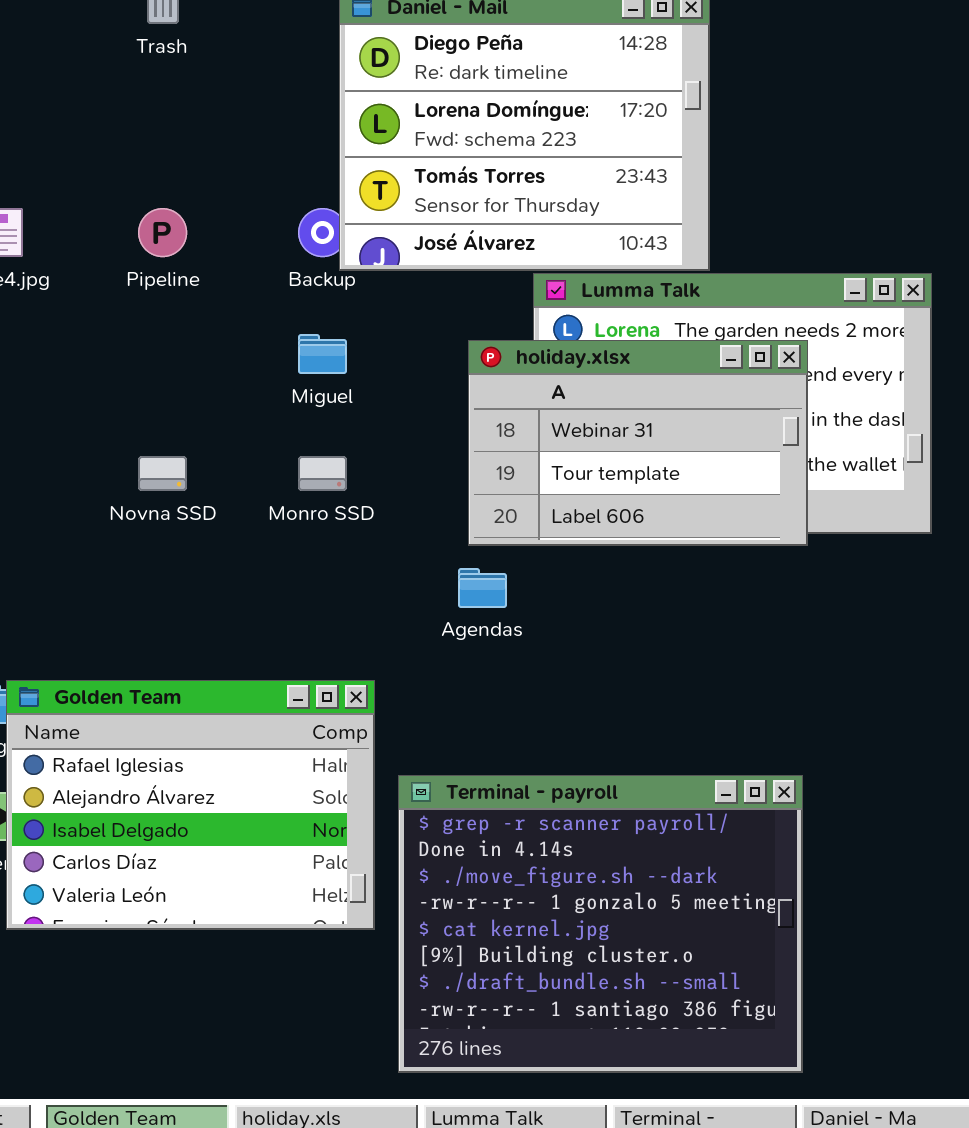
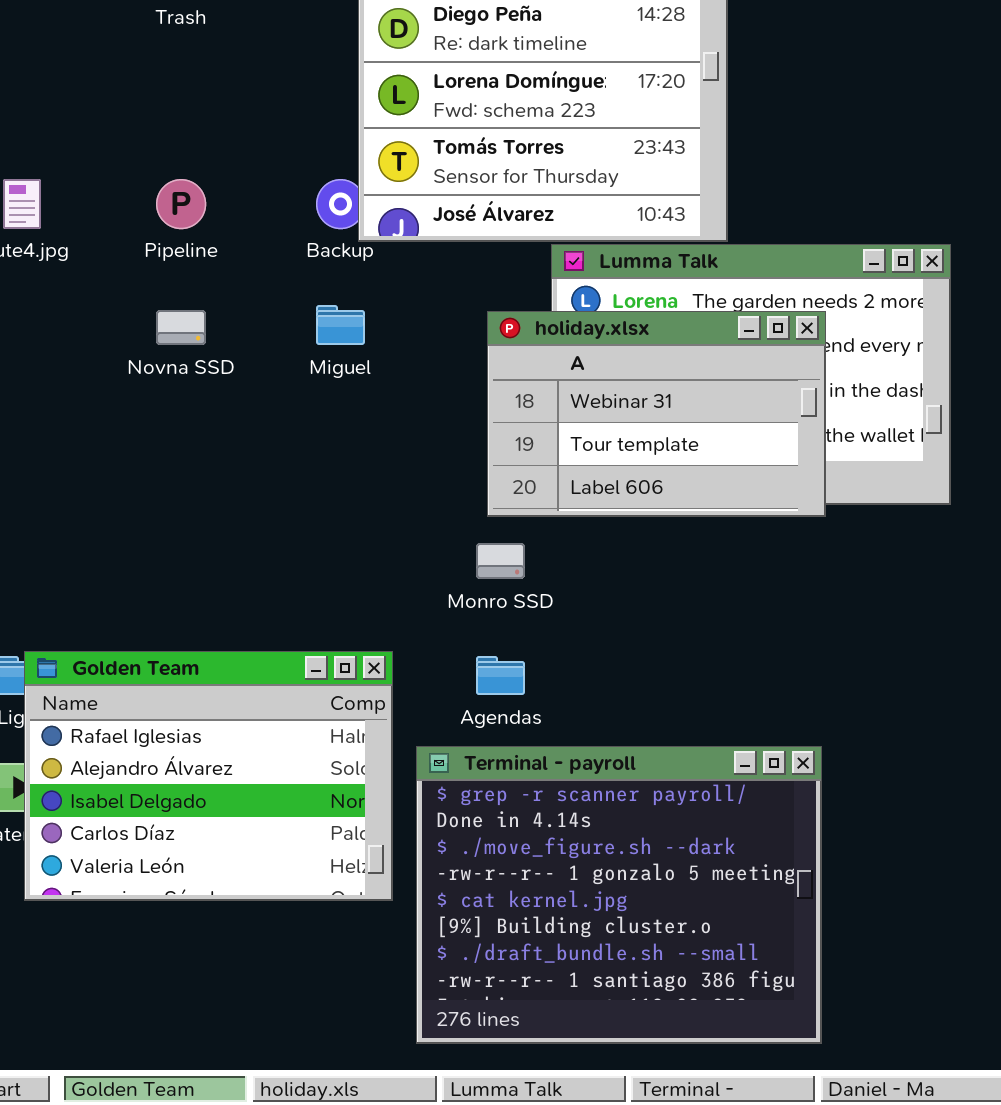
Novna SSD: [138,456,187,491] -> [156,310,206,345], moved
Monro SSD: [298,456,347,491] -> [476,543,525,579], moved
Agendas: [458,568,507,608] -> [476,656,525,695], moved

